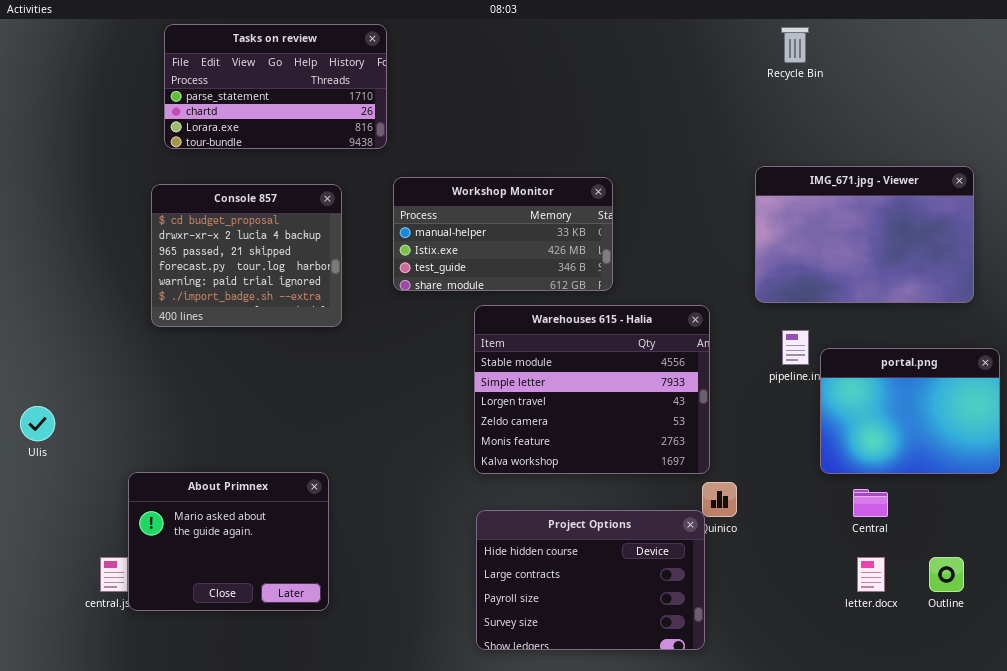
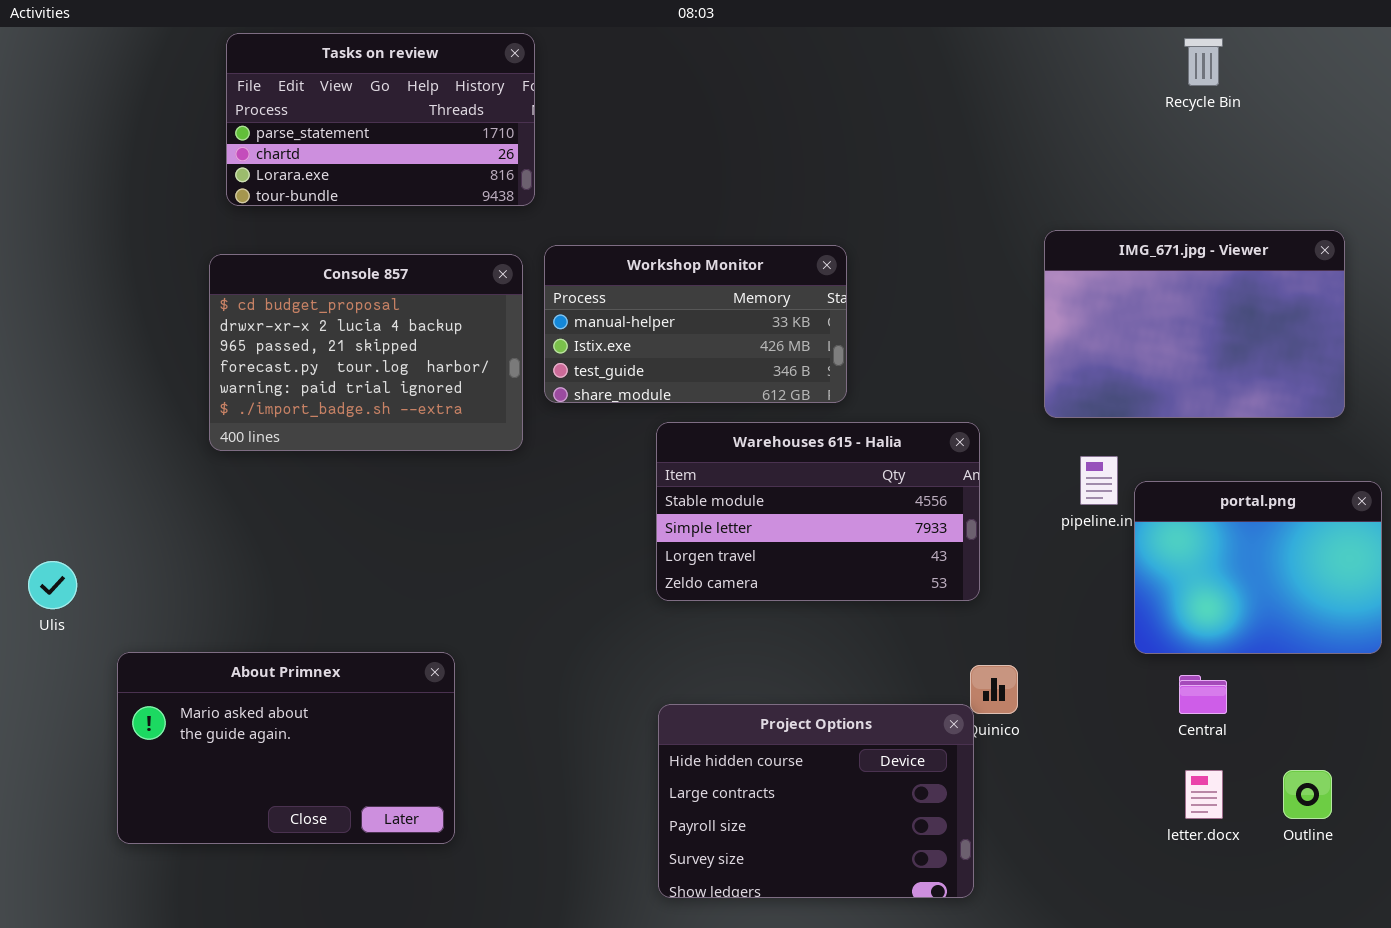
Recycle Bin: [781,27,809,63] -> [1184,38,1223,86], moved
Console 857: [151,184,342,327] -> [209,254,523,451], resized
Warehouses 615 - Halia: [474,305,710,474] -> [656,422,980,601], resized
About Primnex: [128,472,329,611] -> [117,652,455,844], resized

